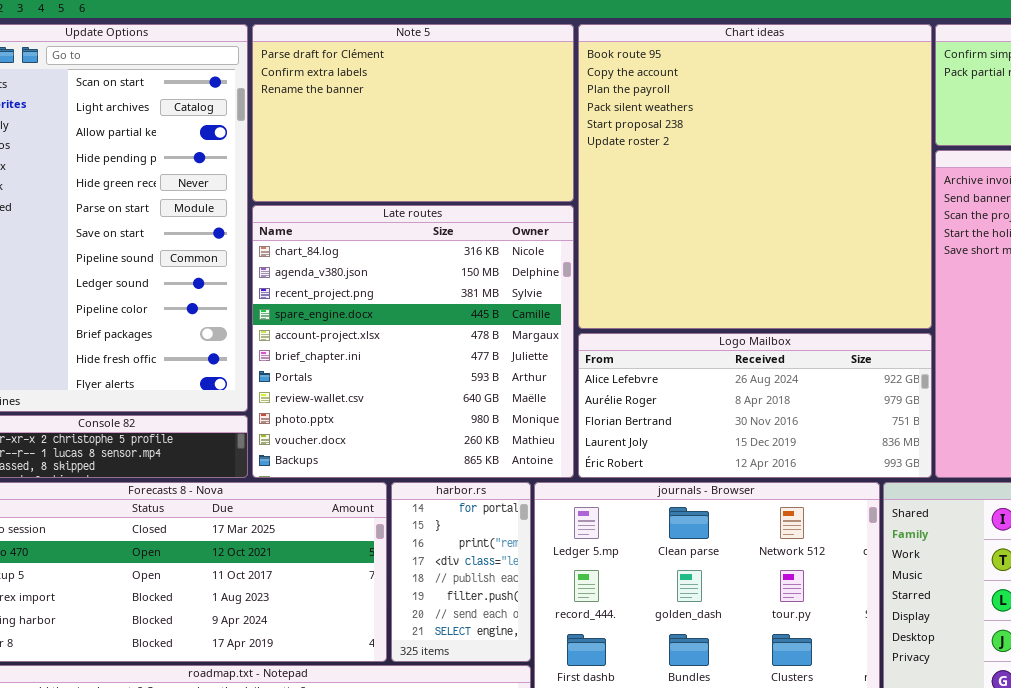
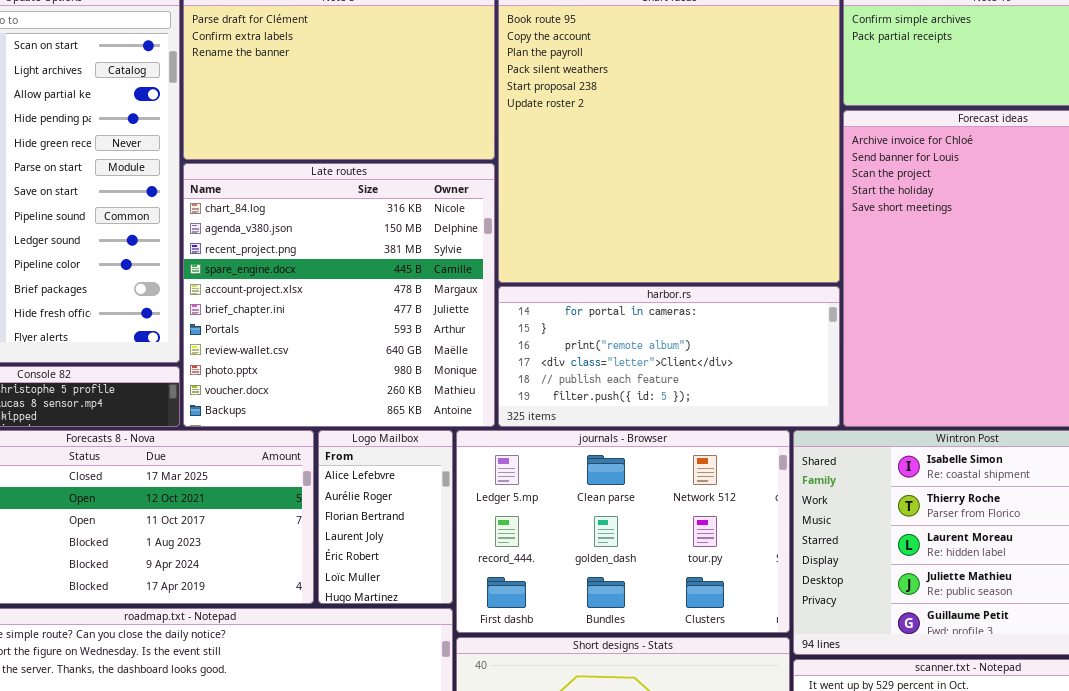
Logo Mailbox: [578,333,932,478] -> [318,430,453,604], moved, resized
harbor.rs: [391,482,531,662] -> [498,286,840,427], moved, resized

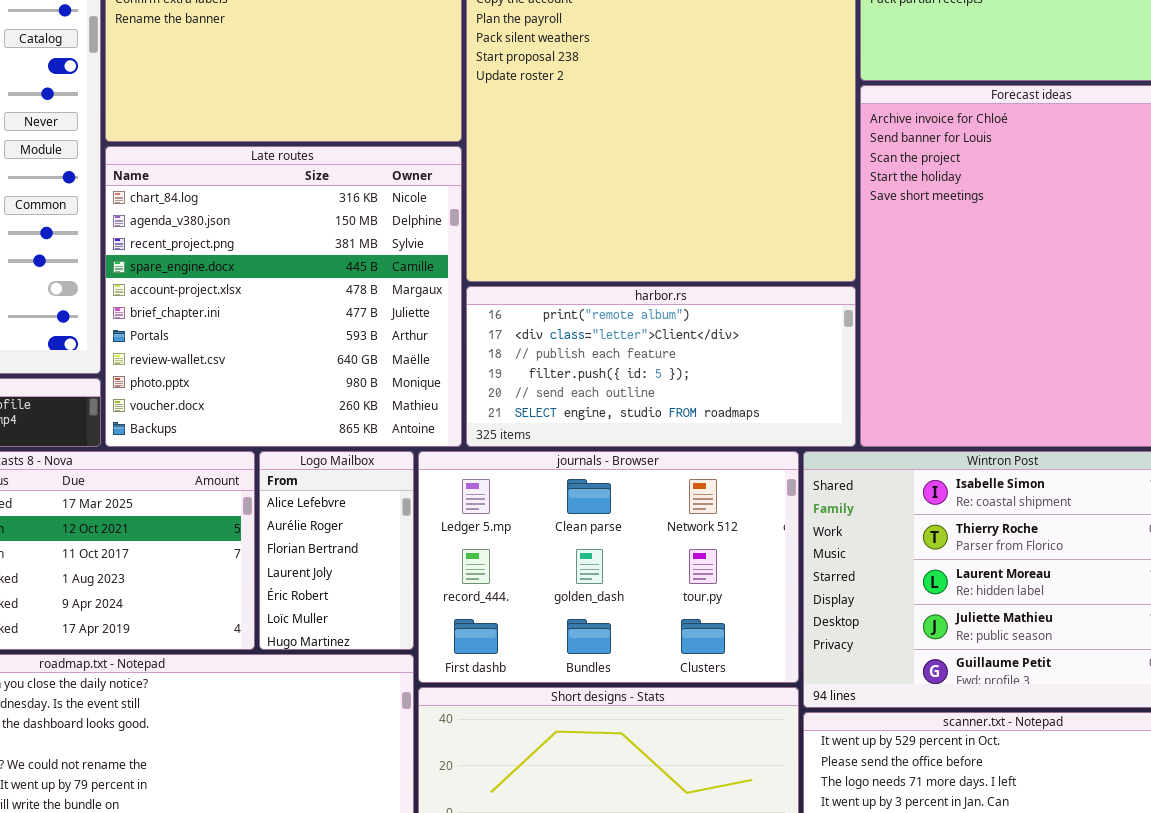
harbor.rs: [498,286,840,427] -> [466,286,856,447], scrolled down 2 rows

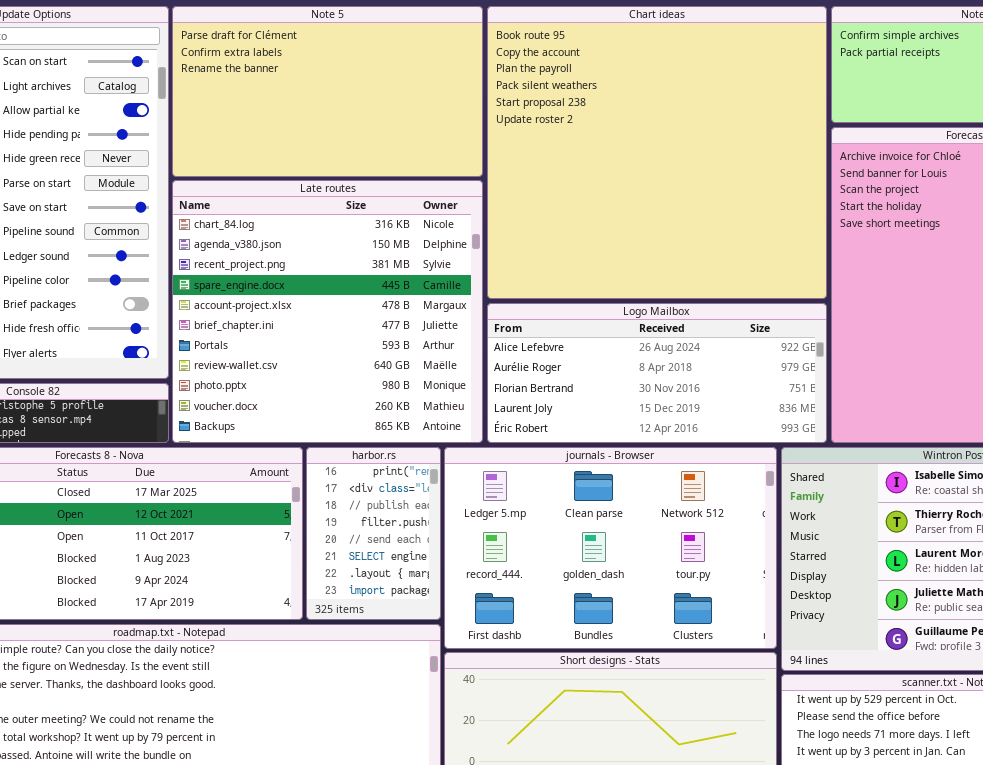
harbor.rs: [466,286,856,447] -> [306,447,441,620], moved, resized
Logo Mailbox: [259,451,414,650] -> [487,303,827,443], moved, resized

